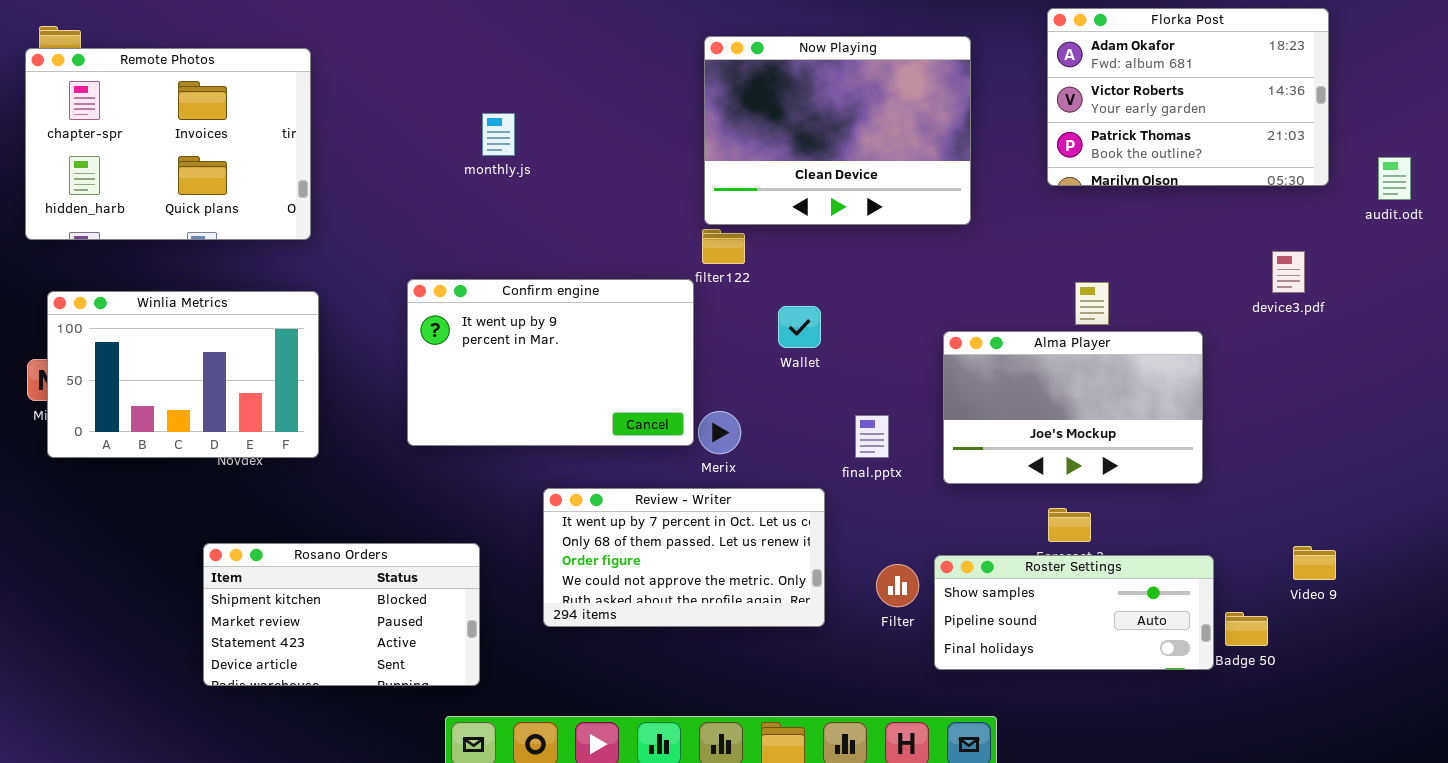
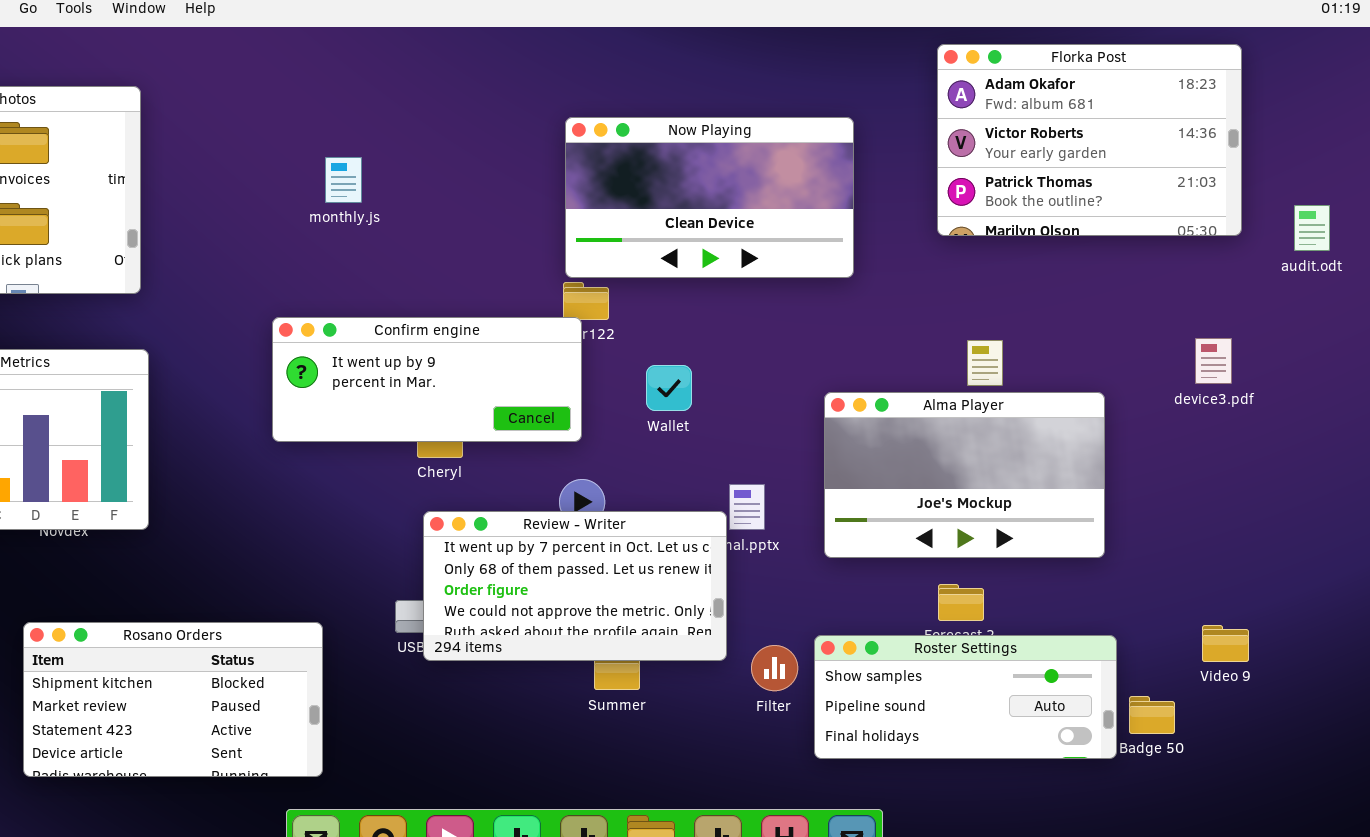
Now Playing: [704,36,971,225] -> [565,117,854,278], resized
device3.pdf: [1272,251,1305,293] -> [1195,338,1232,384], moved
Confirm engine: [407,279,694,446] -> [272,317,582,442], moved, resized
Review - Writer: [543,488,825,627] -> [423,511,727,661], moved

